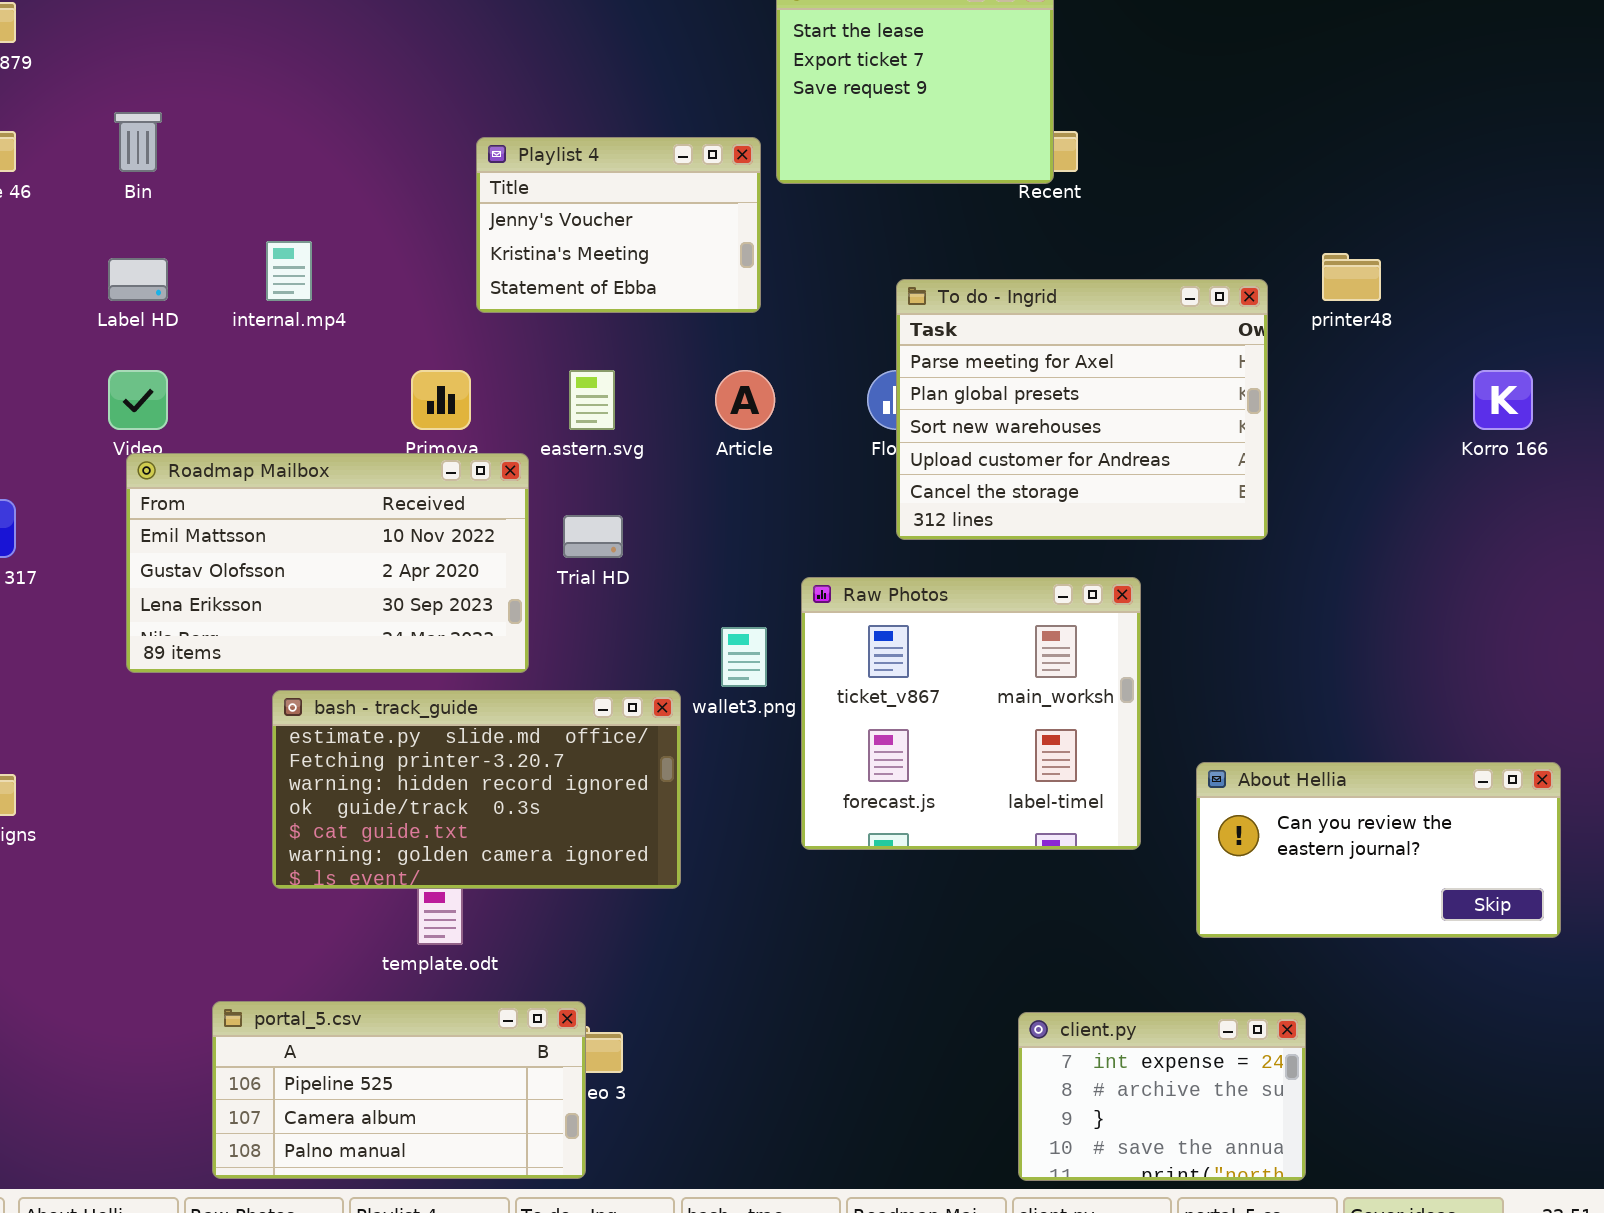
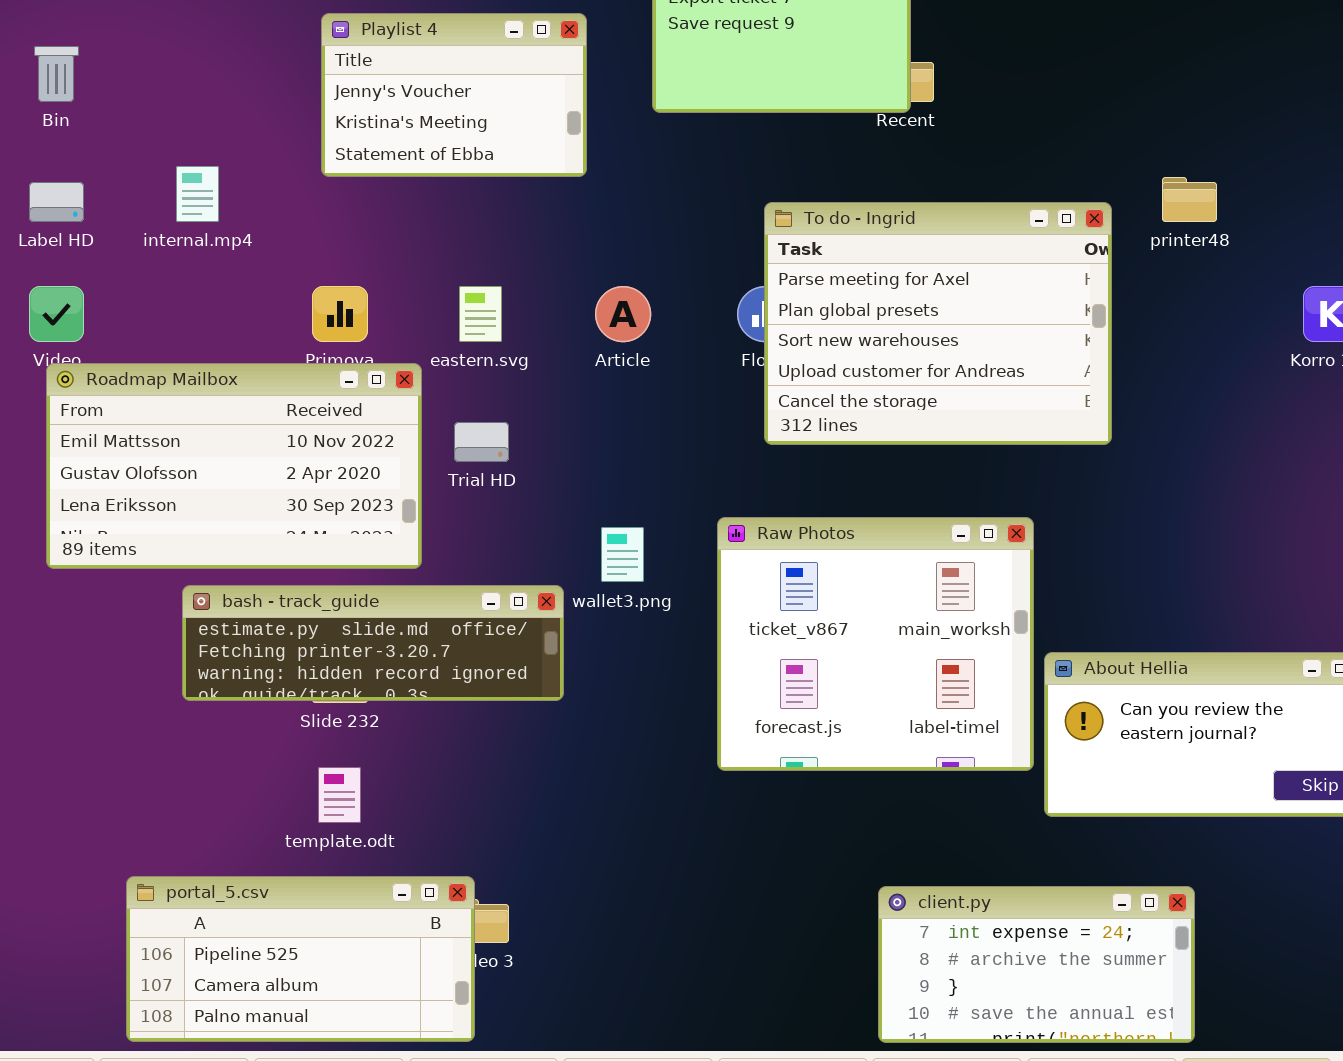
Playlist 4: [476,137,761,313] -> [321,13,587,177], moved
Raw Photos: [801,577,1141,850] -> [717,517,1034,771], moved
bash - track_guide: [272,690,681,889] -> [182,585,564,701], resized
client.py: [1018,1012,1306,1181] -> [878,886,1195,1043], resized

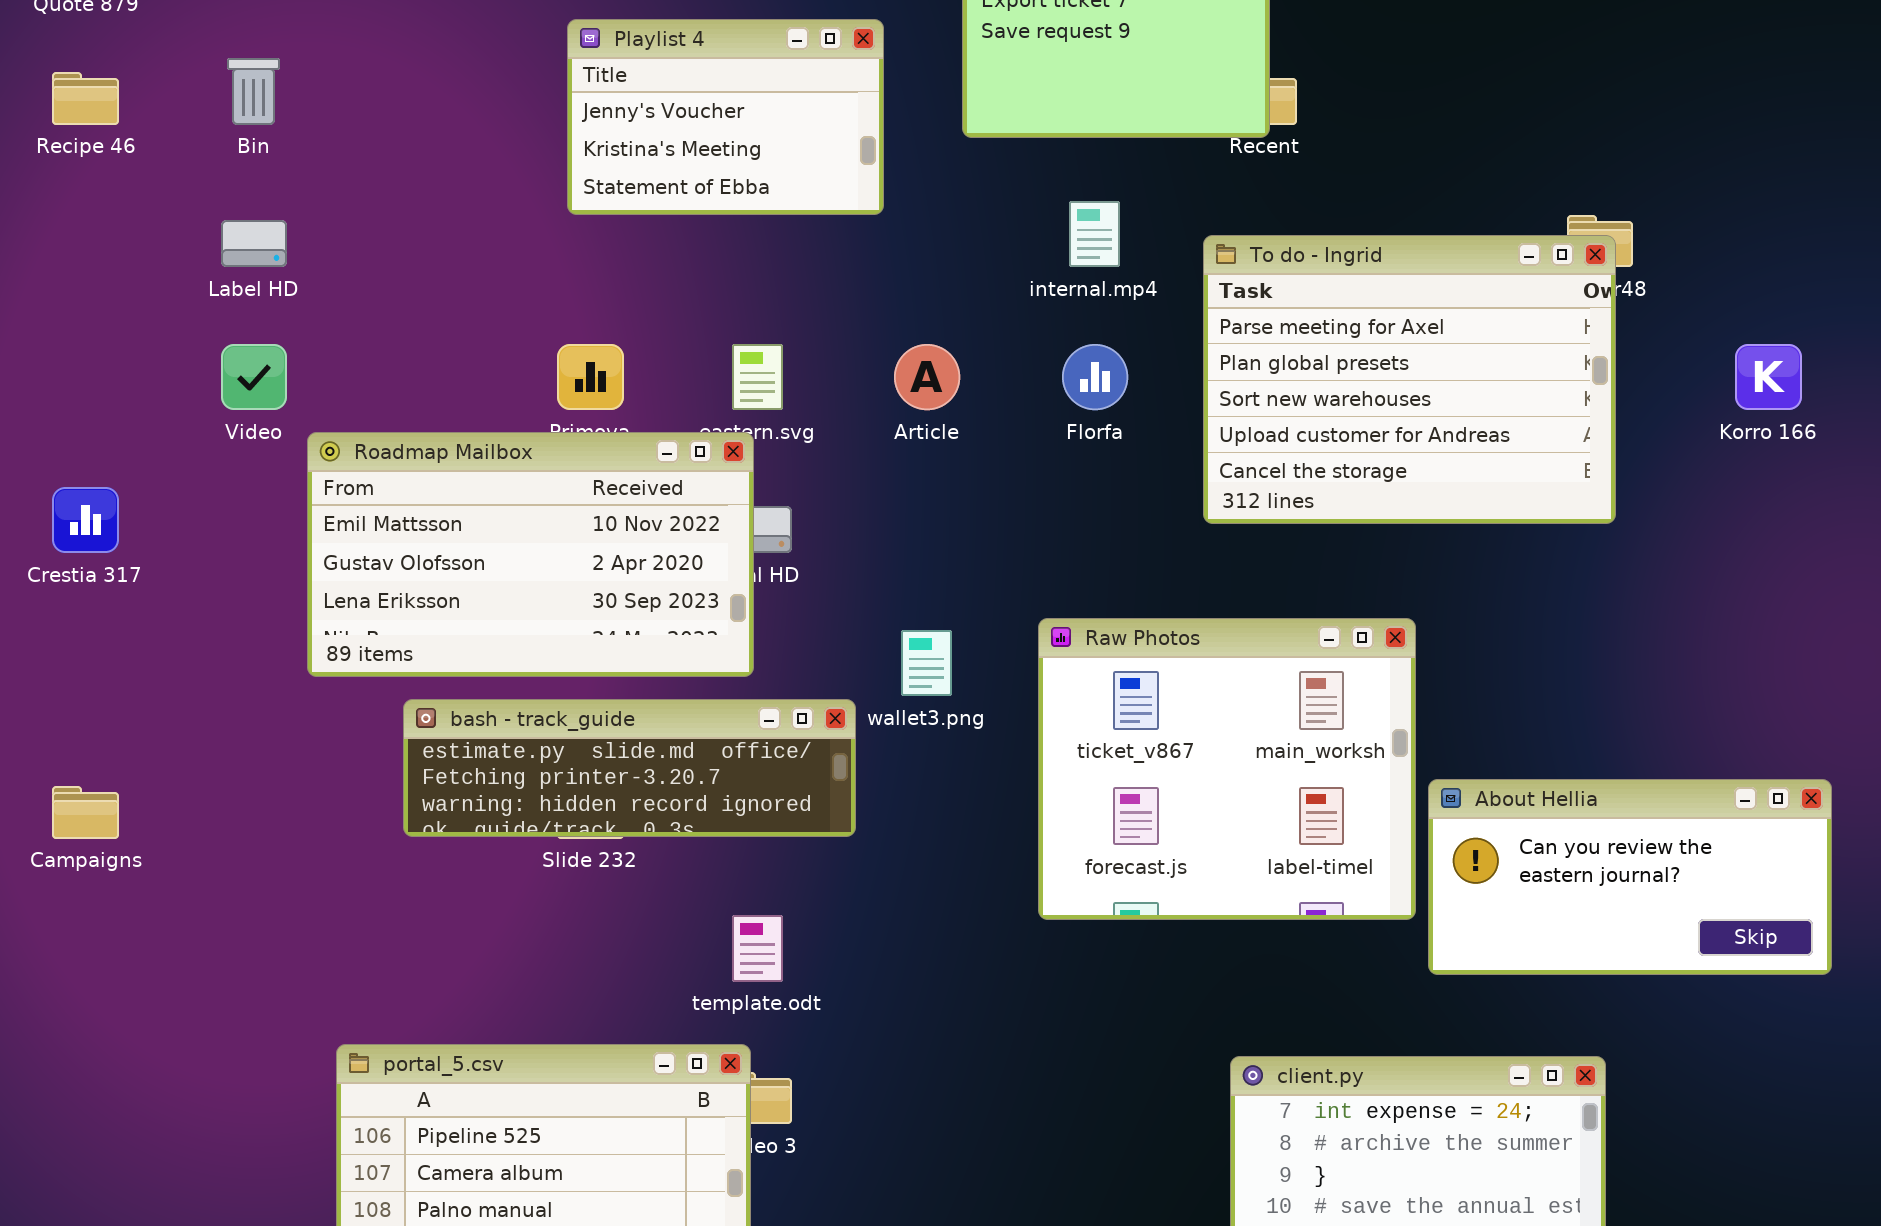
internal.mp4: [176,166,219,222] -> [1069,201,1120,267], moved
To do - Ingrid: [764,202,1112,445] -> [1203,235,1616,524], moved
Roadmap Mailbox: [46,363,422,569] -> [307,432,754,677], moved
template.odt: [318,767,361,823] -> [732,915,783,982], moved

